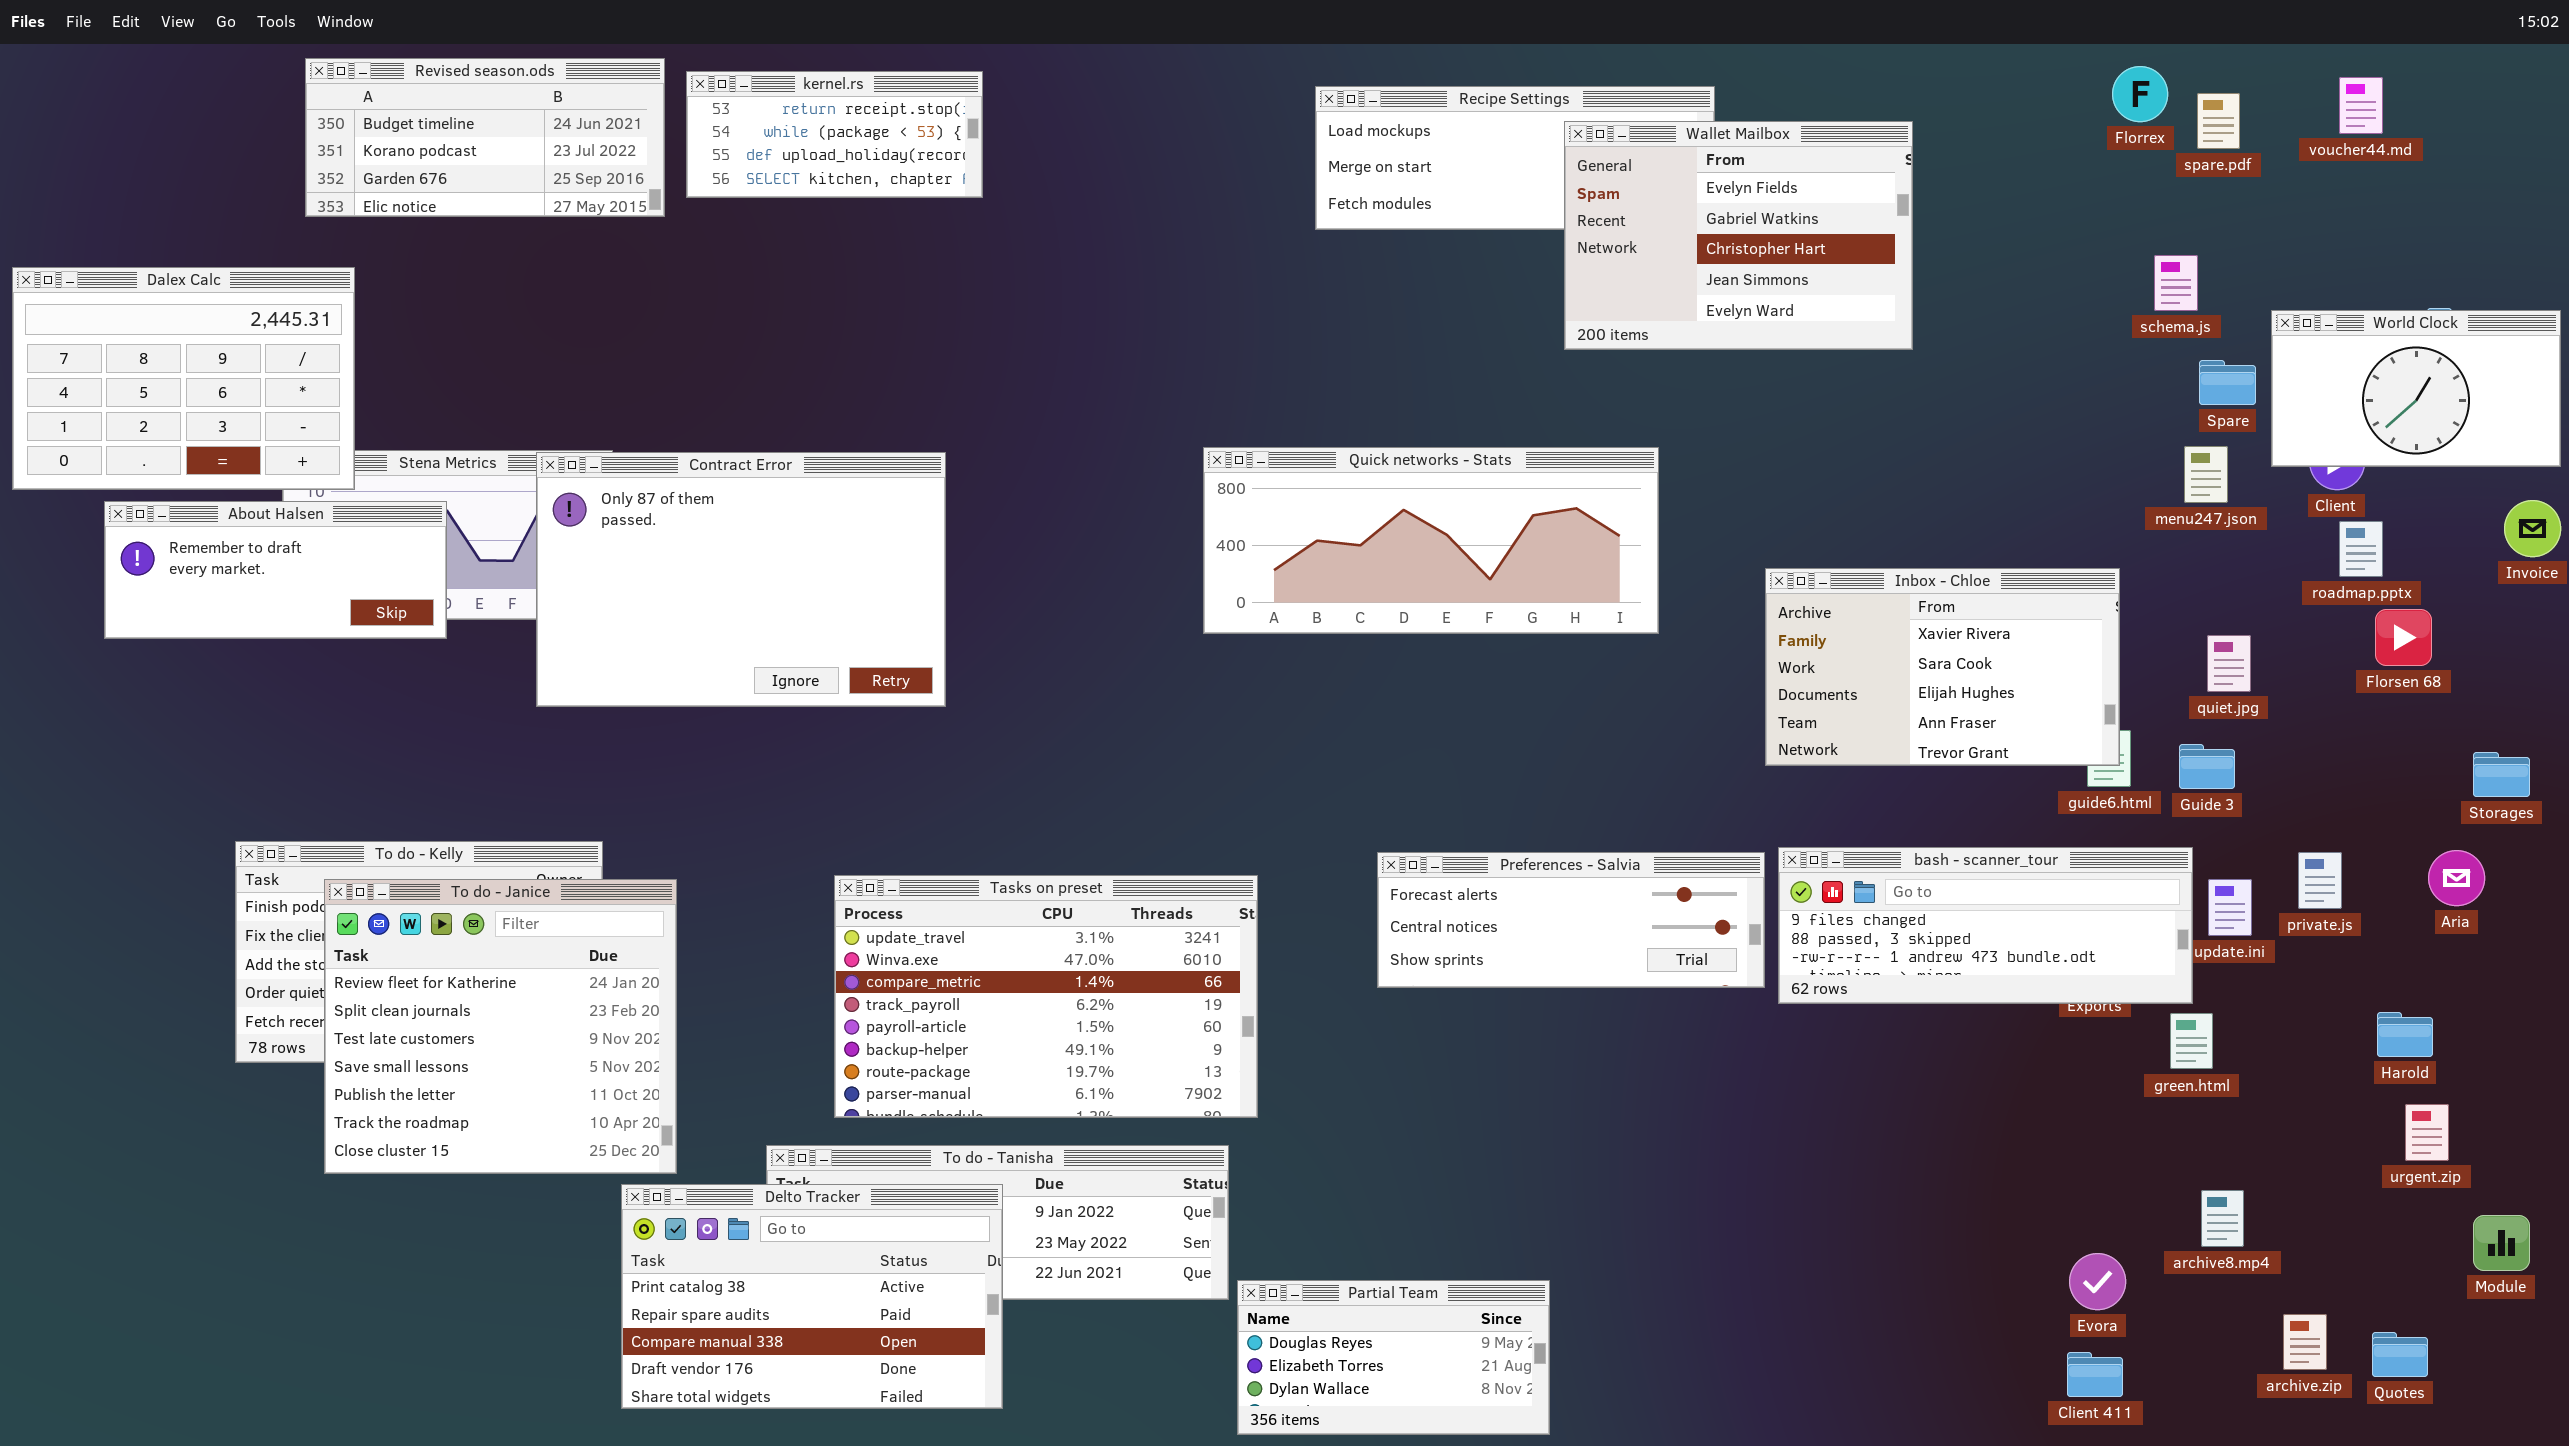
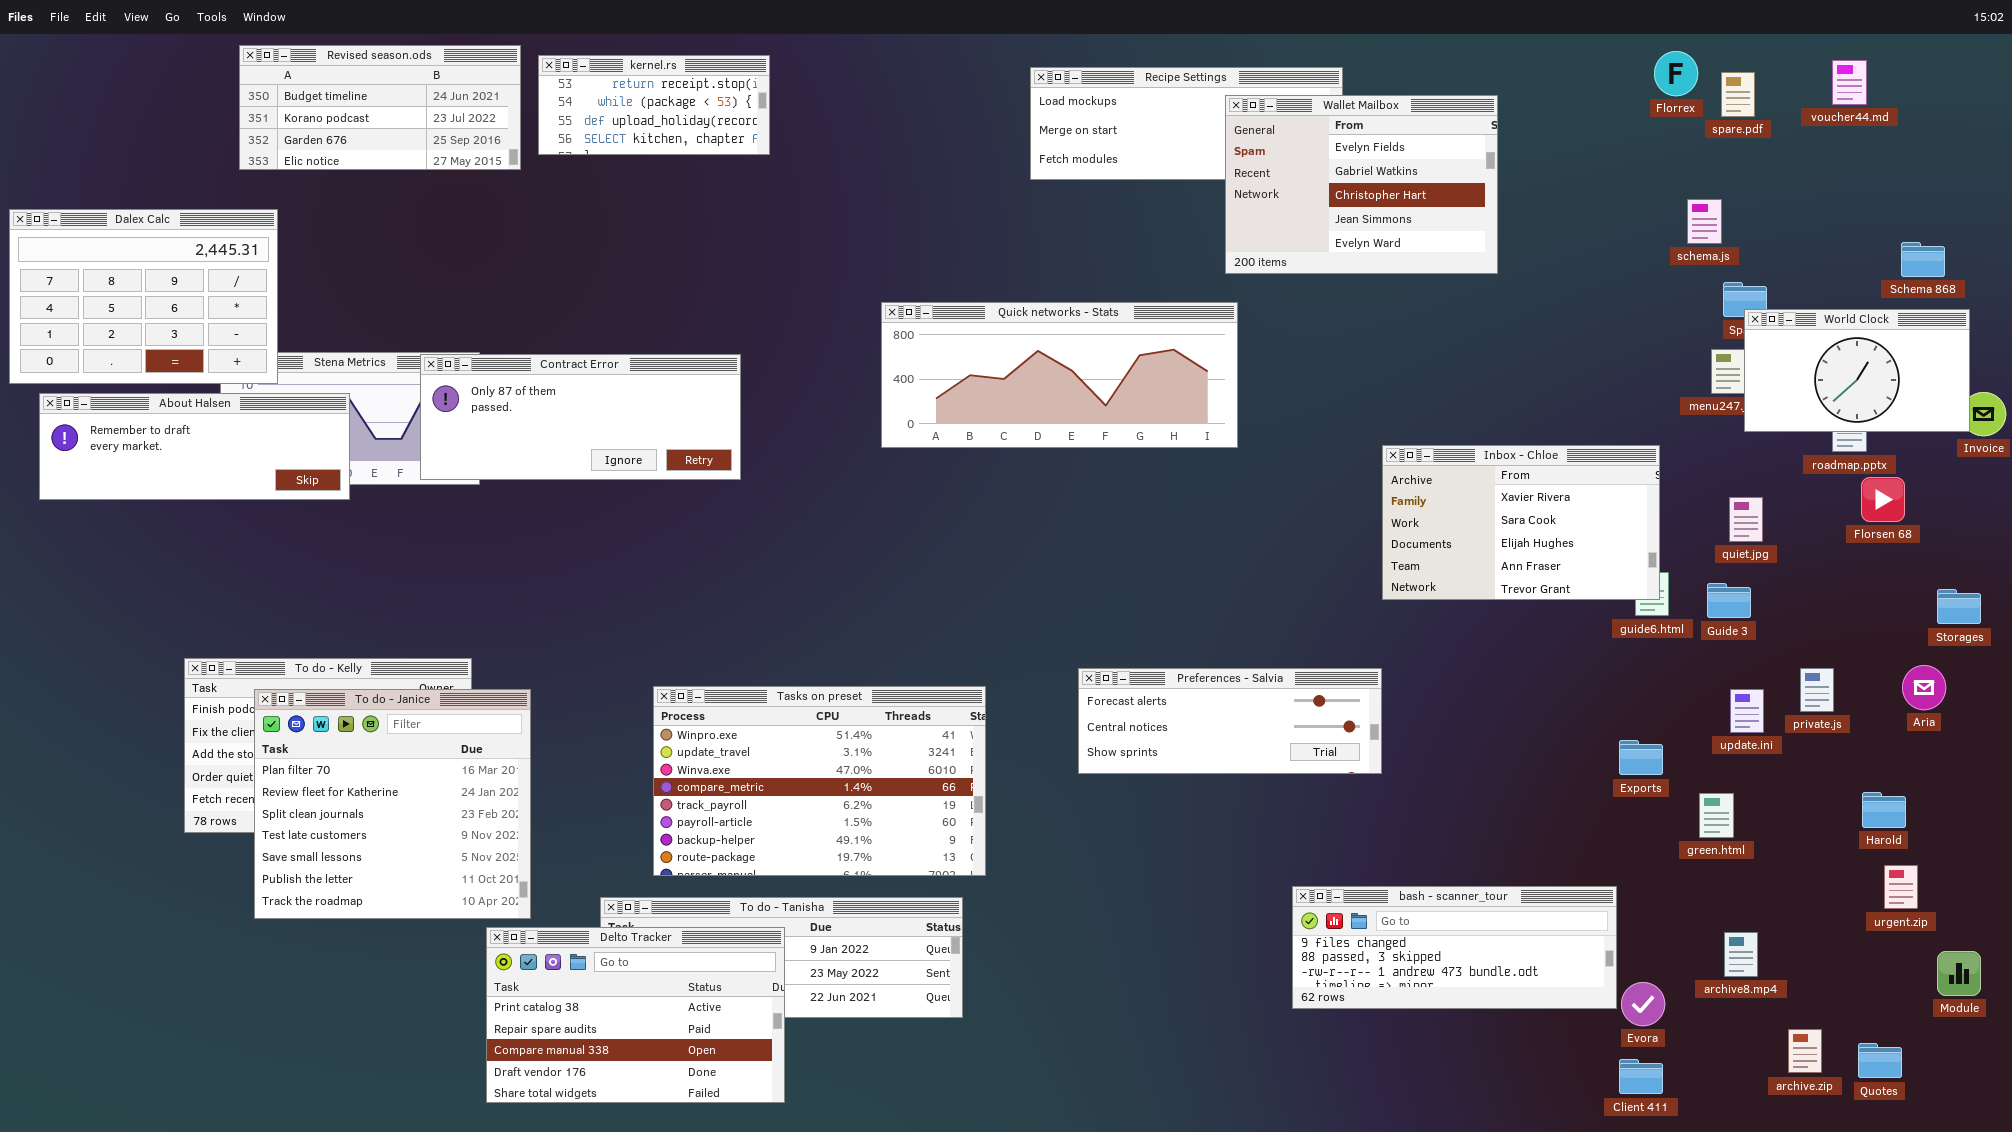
World Clock: [2271,310,2561,467] -> [1744,309,1970,432], moved
Quick networks - Stats: [1203,447,1659,634] -> [881,302,1238,448], moved
Contract Error: [536,452,946,707] -> [420,354,741,480], resized
About Halsen: [104,501,447,639] -> [39,393,350,500], resized
bash - scanner_tour: [1778,847,2193,1004] -> [1292,886,1617,1009], moved
Tasks on preset: [834,875,1258,1118] -> [653,686,986,876], scrolled up 1 row
To do - Janice: [324,879,677,1174] -> [254,689,531,919], scrolled up 1 row
Partial Team: [1237,1280,1550,1435] -> none, closed

